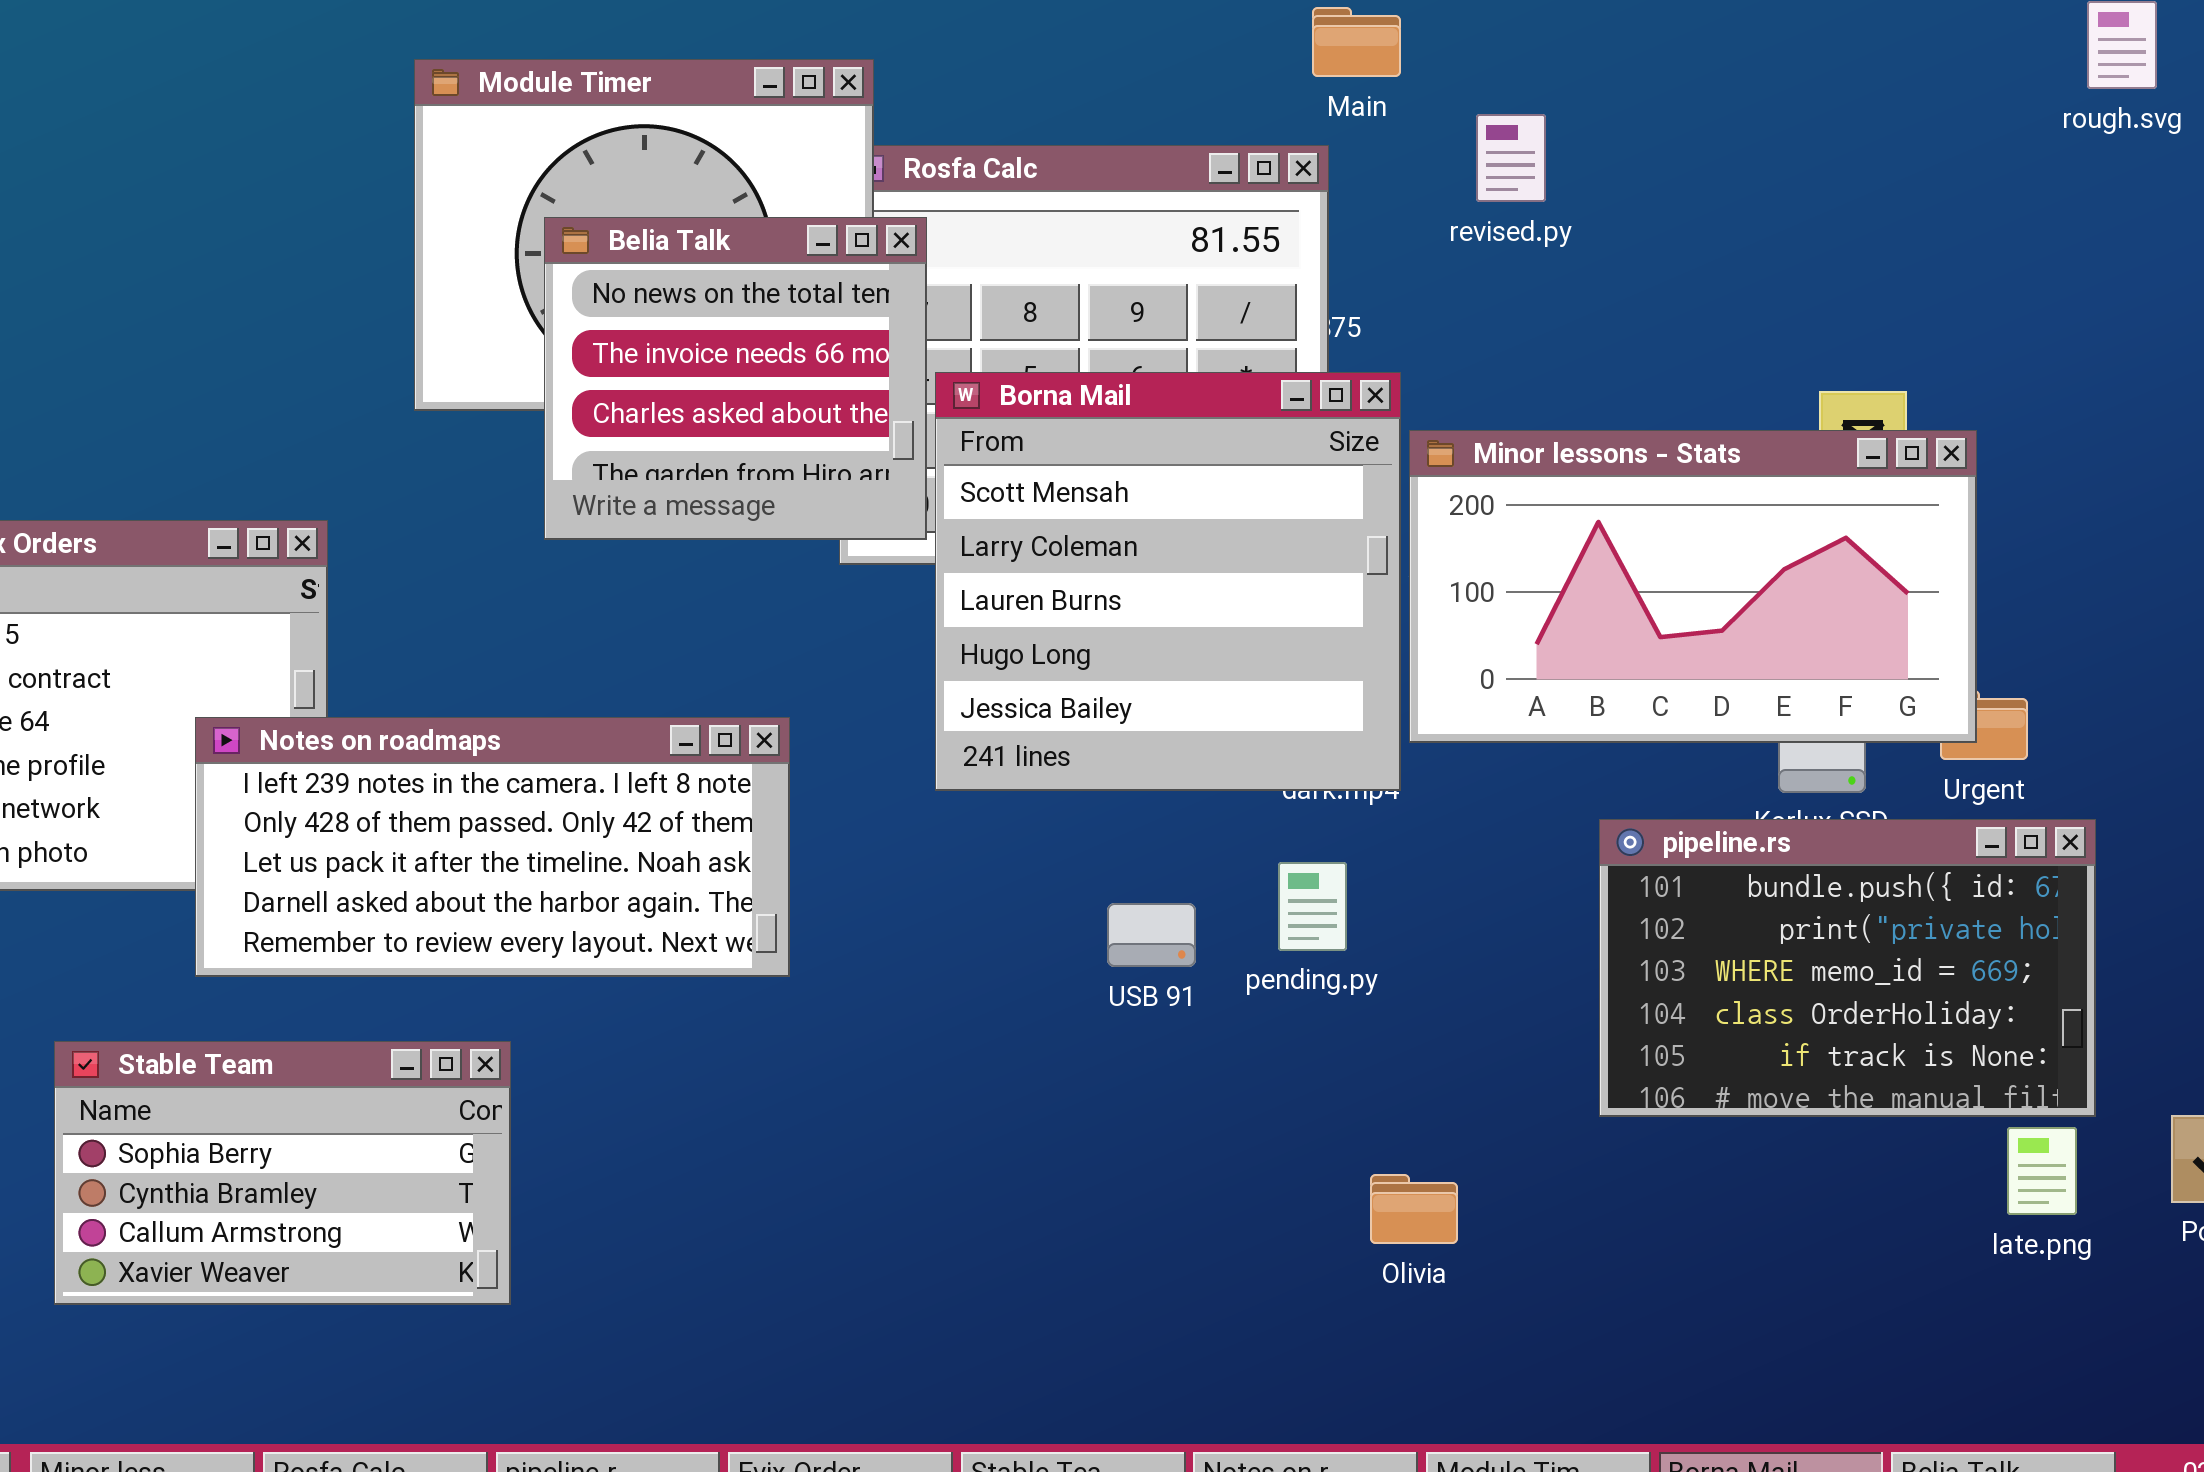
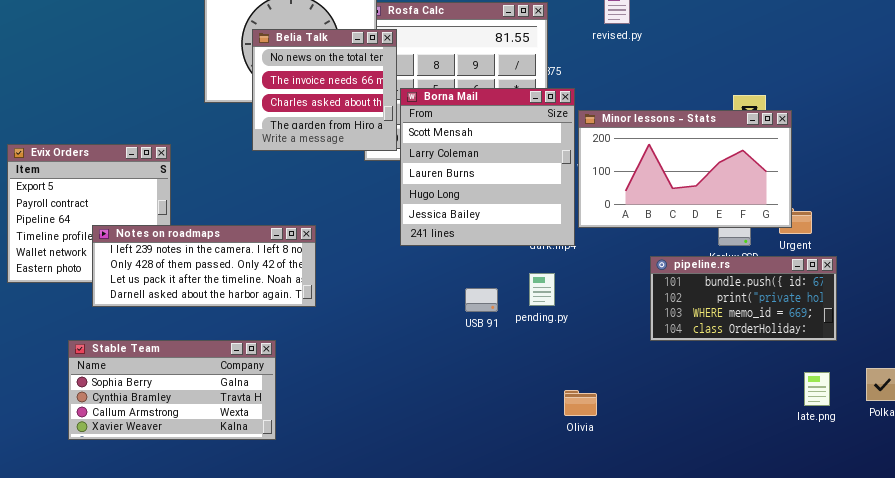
Notes on roadmaps: [195,717,790,977] -> [92,225,316,307], moved, resized
pipeline.rs: [1599,819,2096,1117] -> [650,256,837,341], resized
Stable Team: [54,1041,511,1305] -> [68,340,276,440], resized

